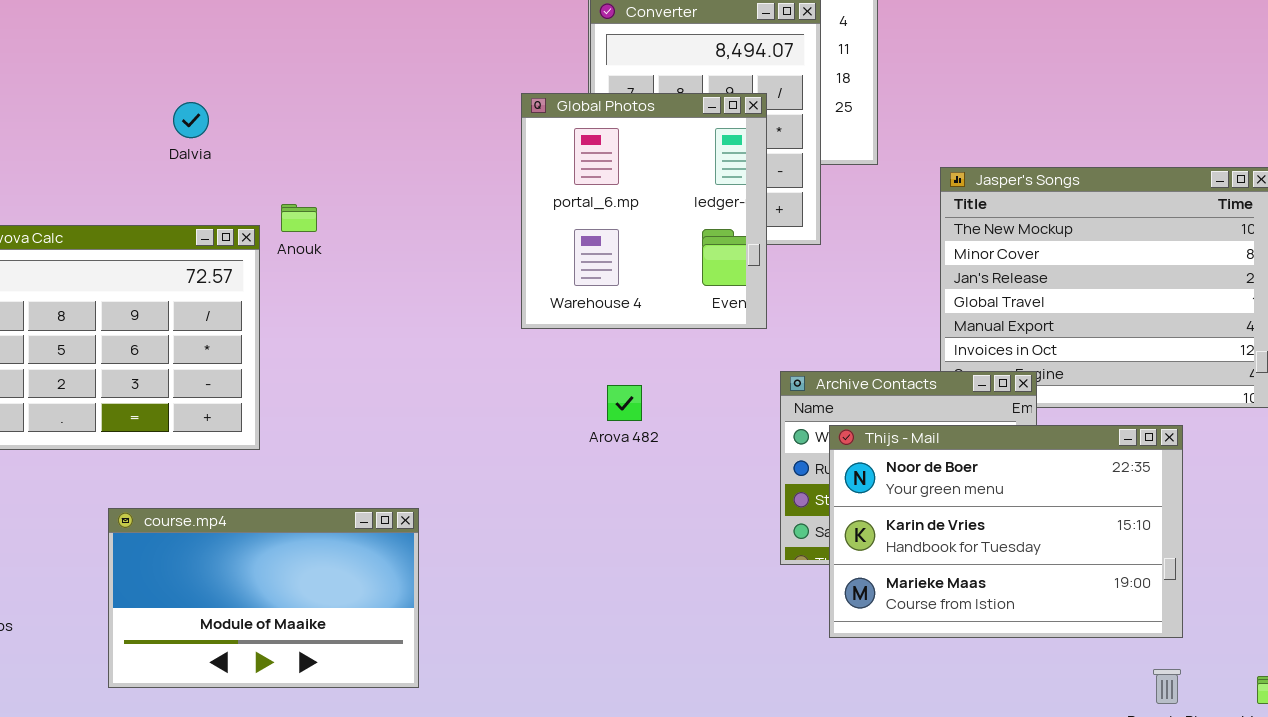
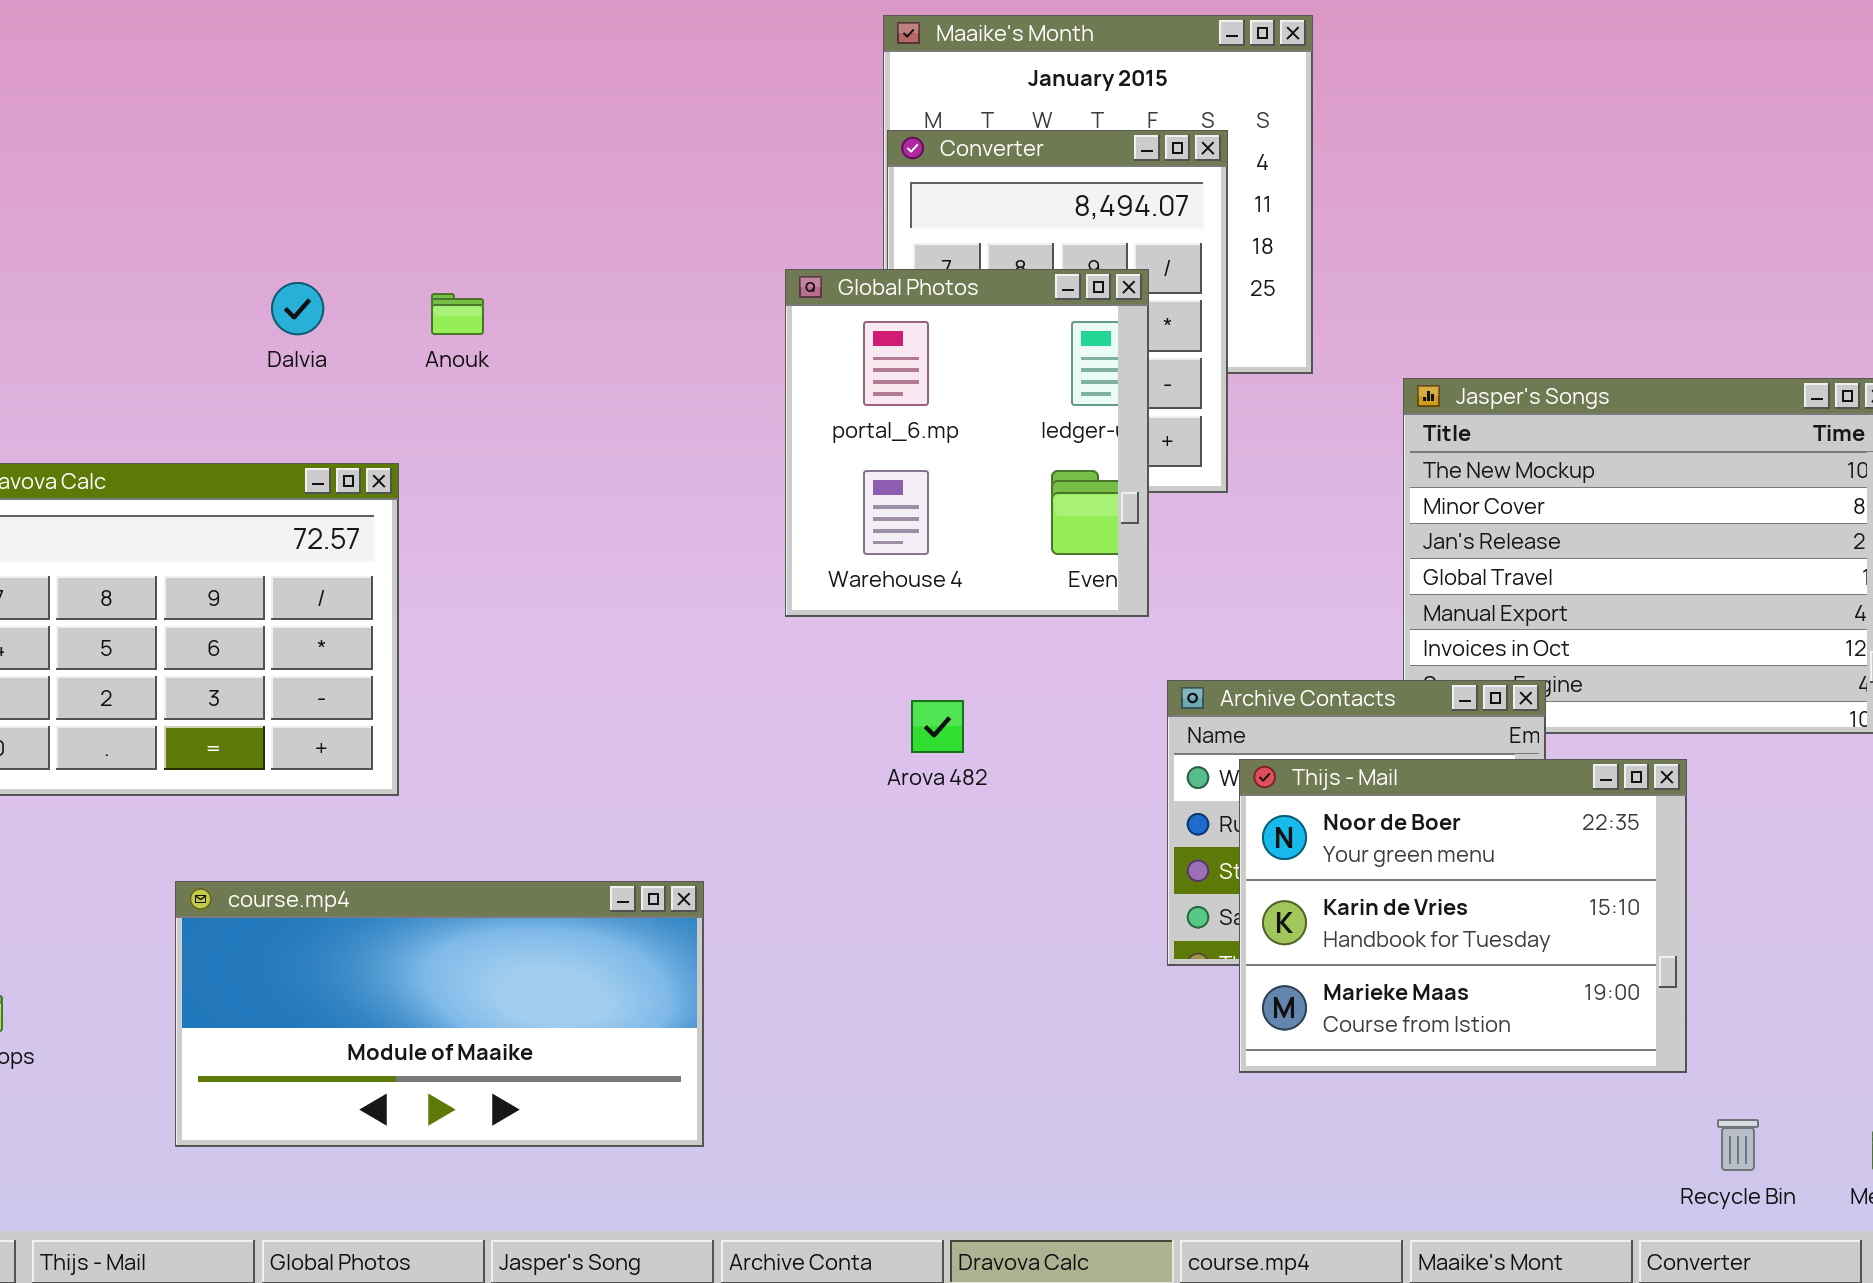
Anouk: [281,204,317,232] -> [431,293,484,335], moved
Thijs - Mail: [829,425,1183,638] -> [1239,759,1687,1073], resized
course.mp4: [108,508,419,688] -> [175,881,704,1147], resized

